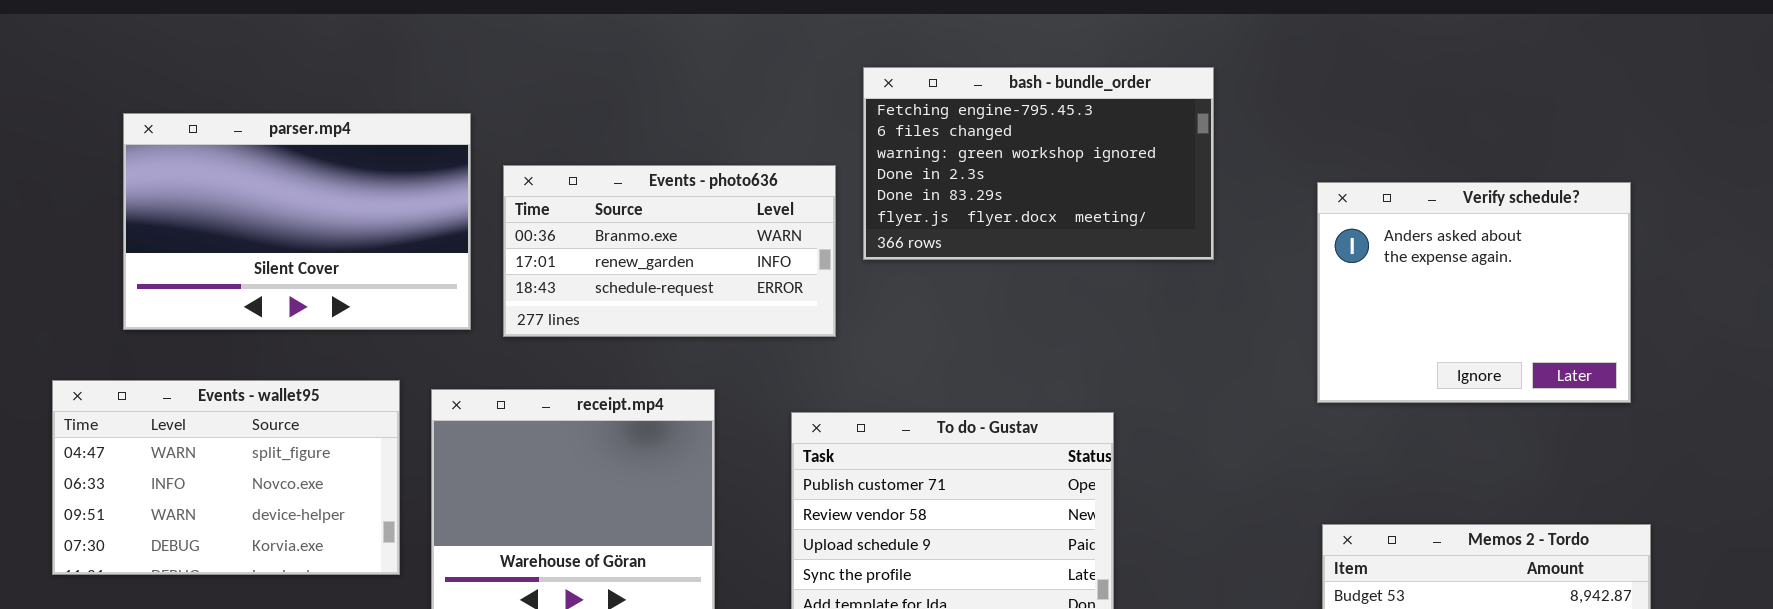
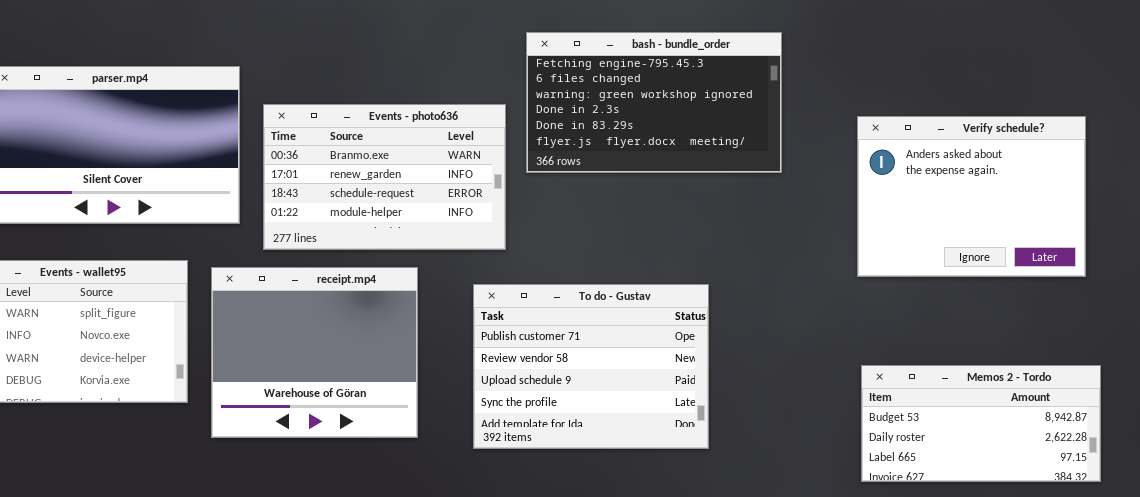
Events - photo636: [503,165,836,337] -> [263,104,506,250], resized

